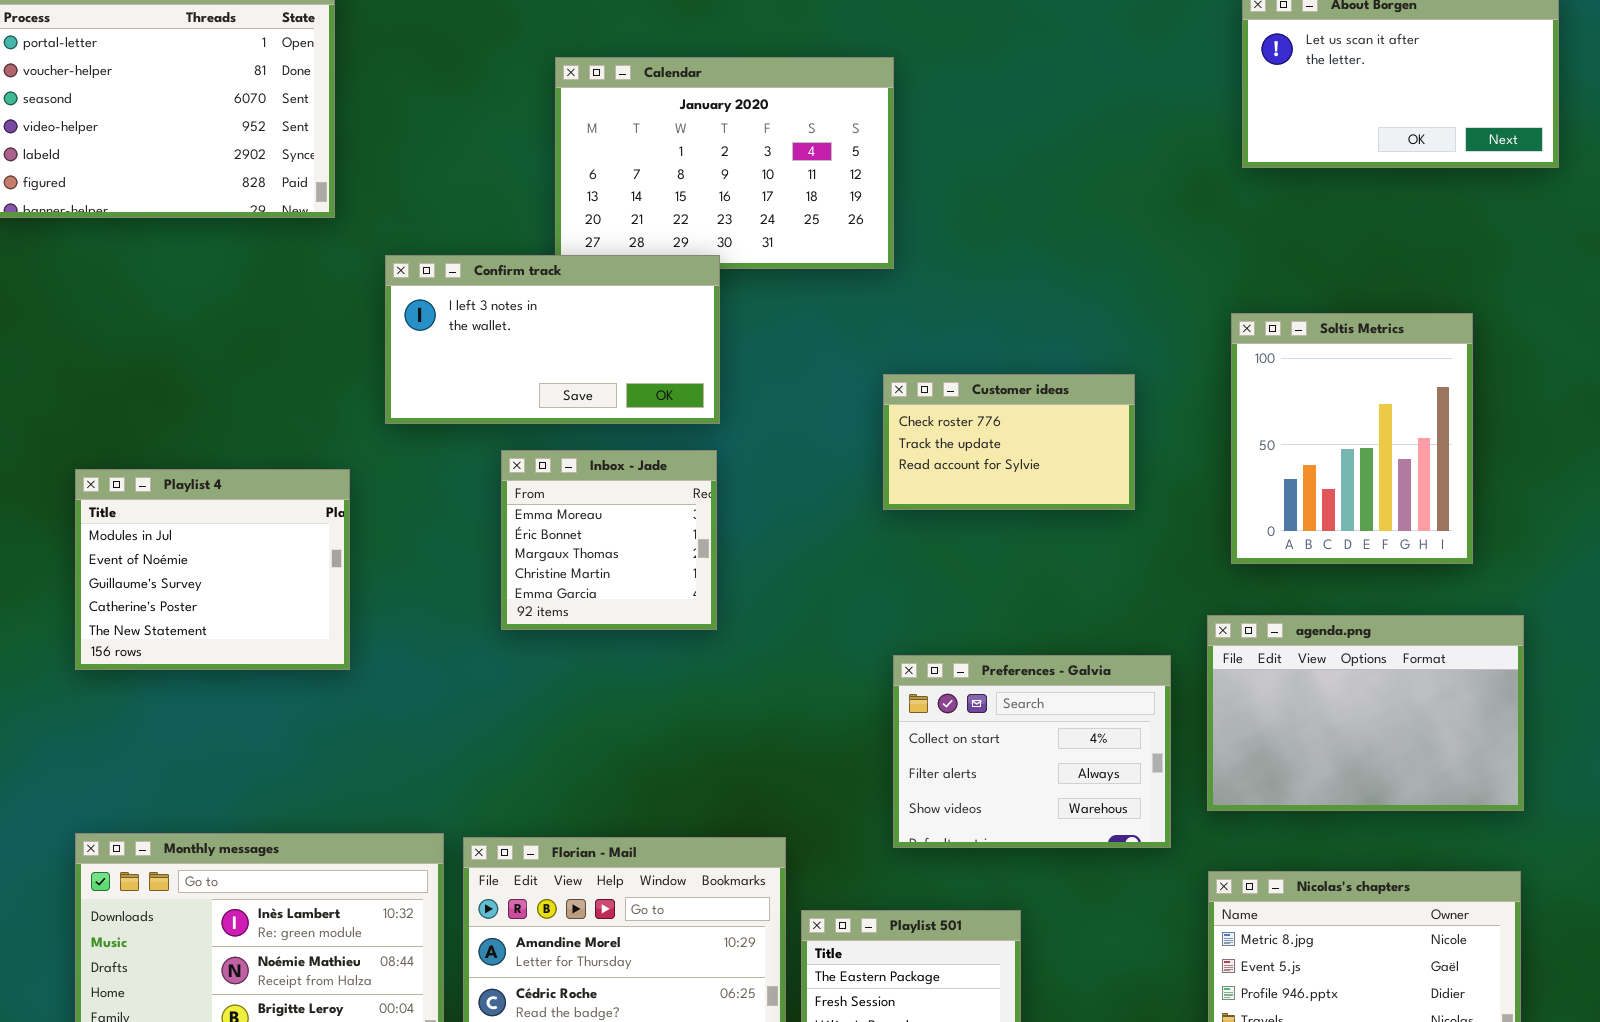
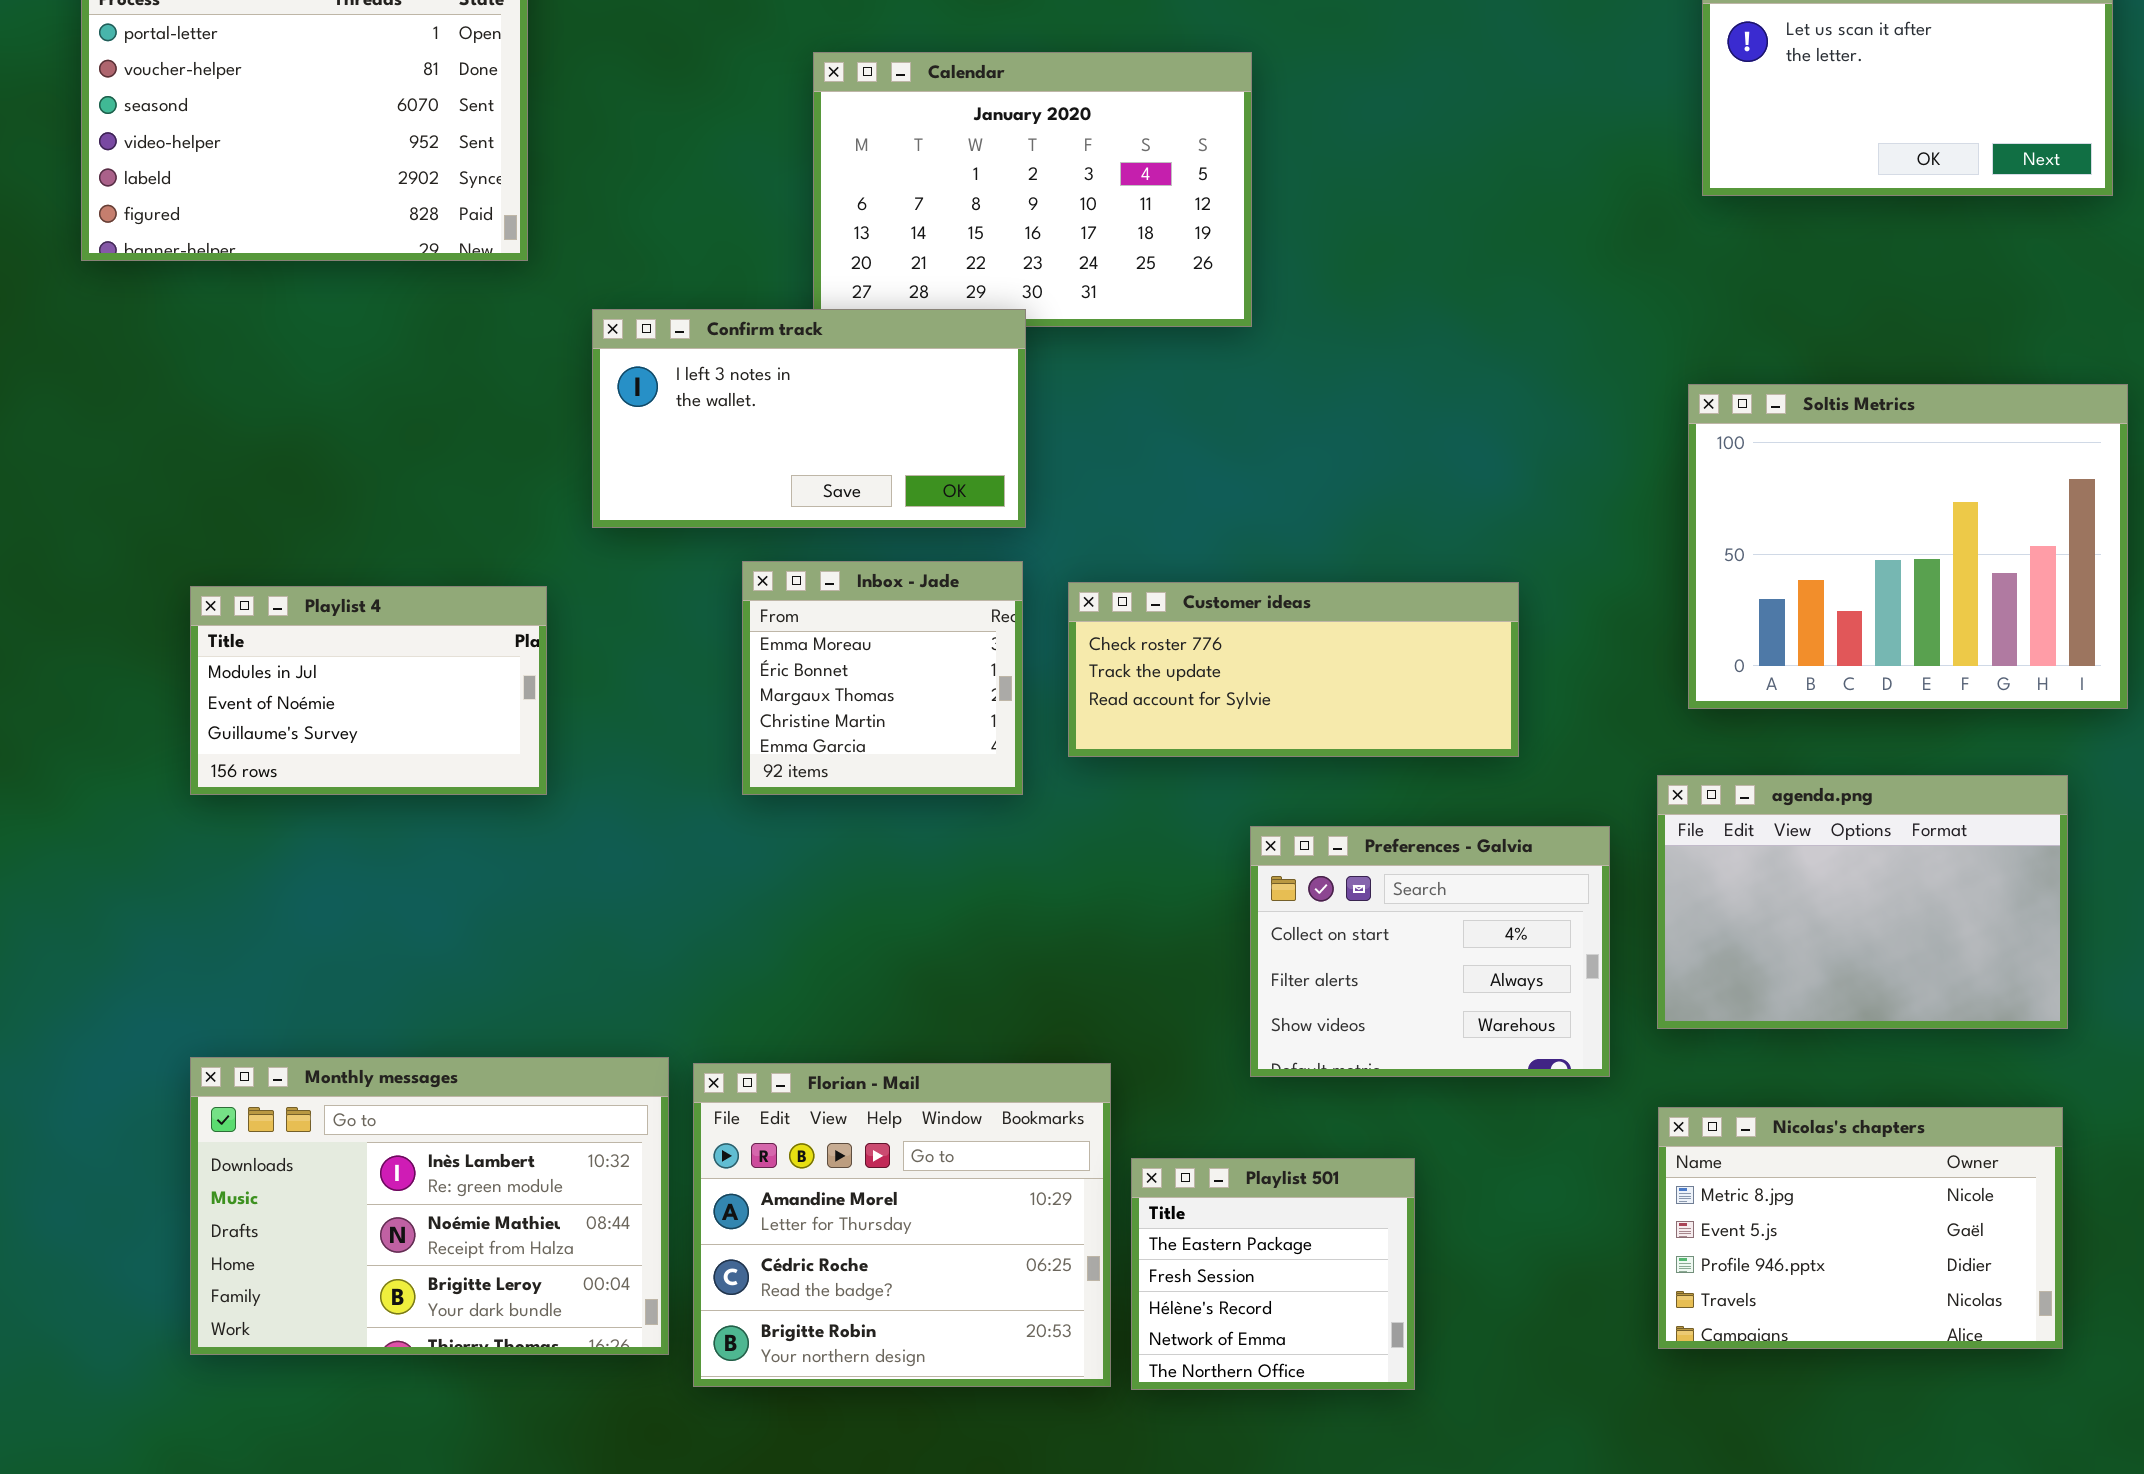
Soltis Metrics: [1231,313,1473,564] -> [1688,384,2128,709], resized
Customer ideas: [883,374,1135,510] -> [1068,582,1519,757], moved, resized
Playlist 4: [75,469,350,670] -> [190,586,547,795], resized

